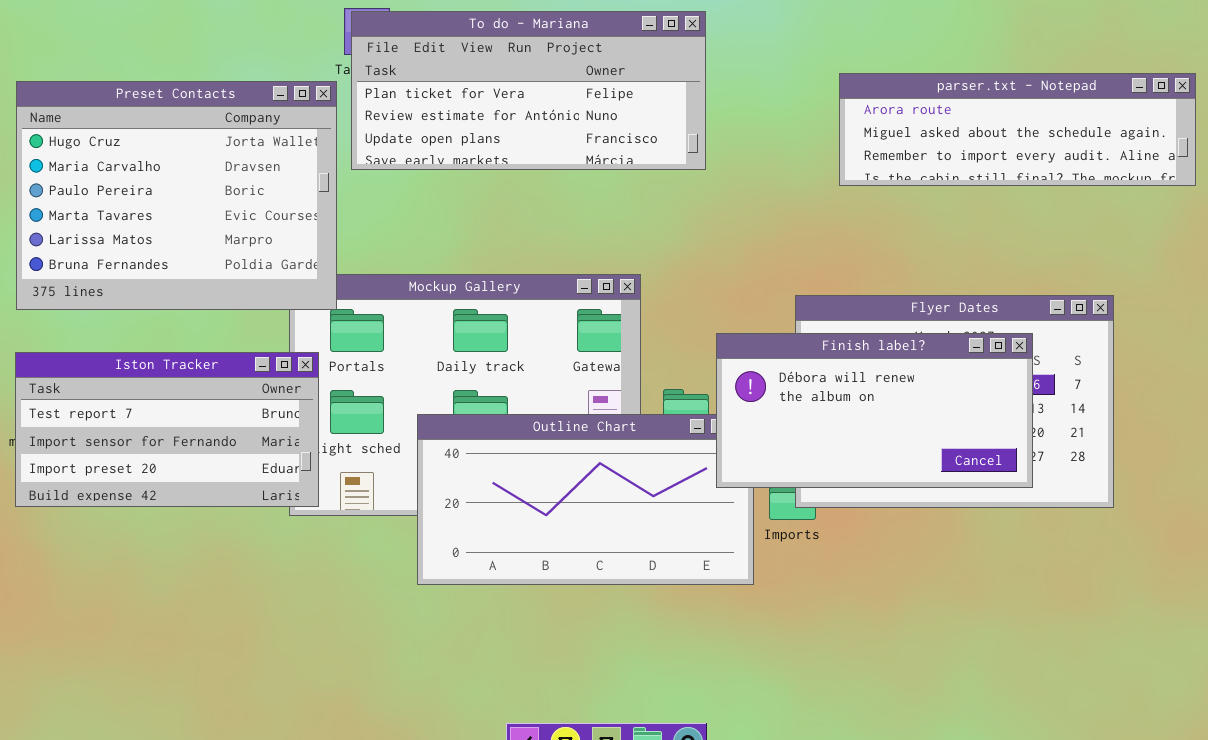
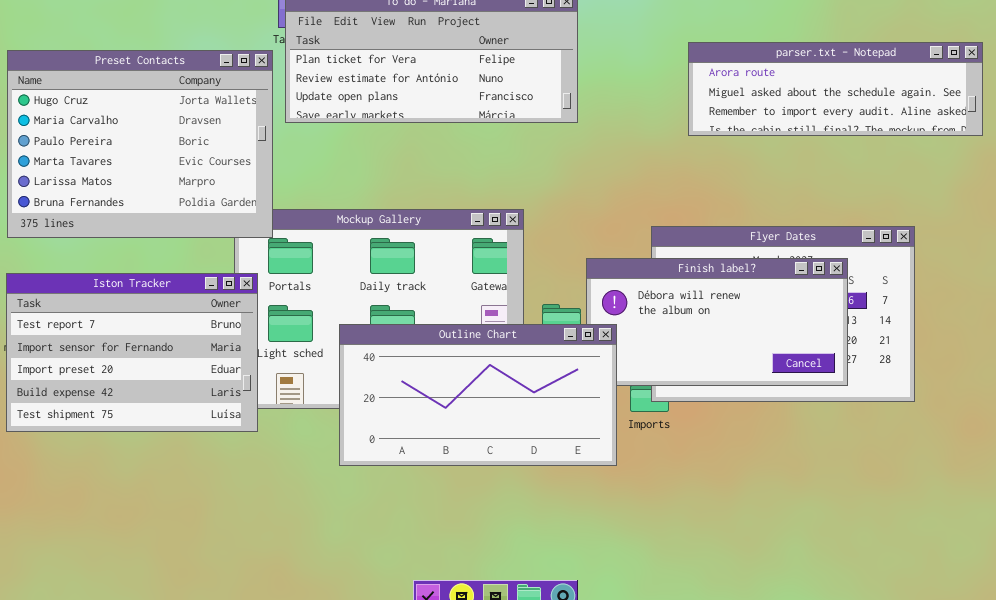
Iston Tracker: [15,352,319,507] -> [6,273,258,432], resized
Outline Chart: [417,414,754,585] -> [339,324,617,466], raised

